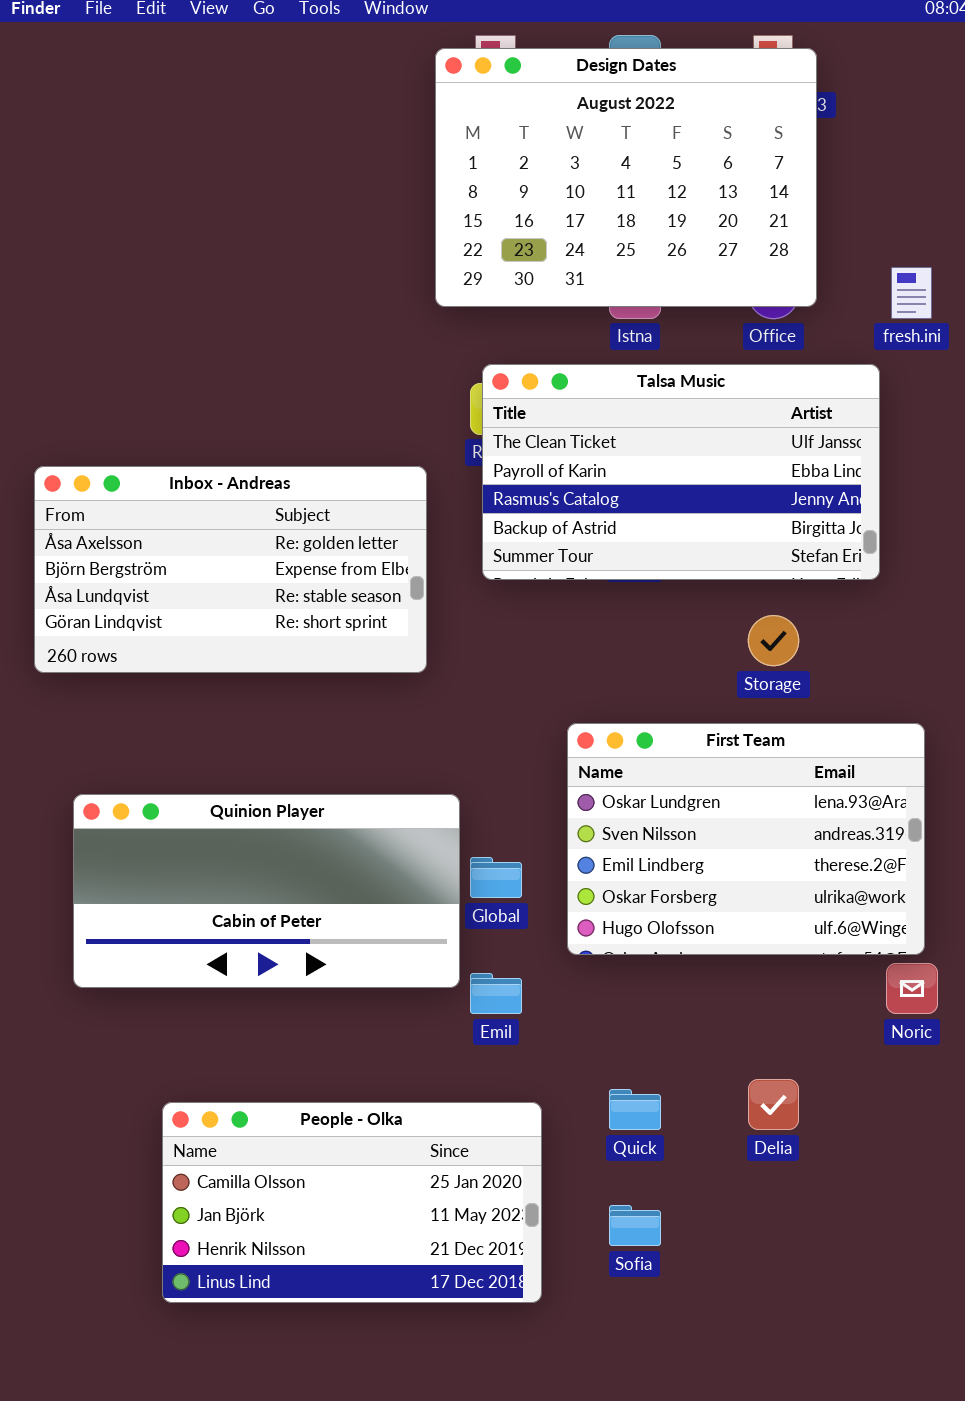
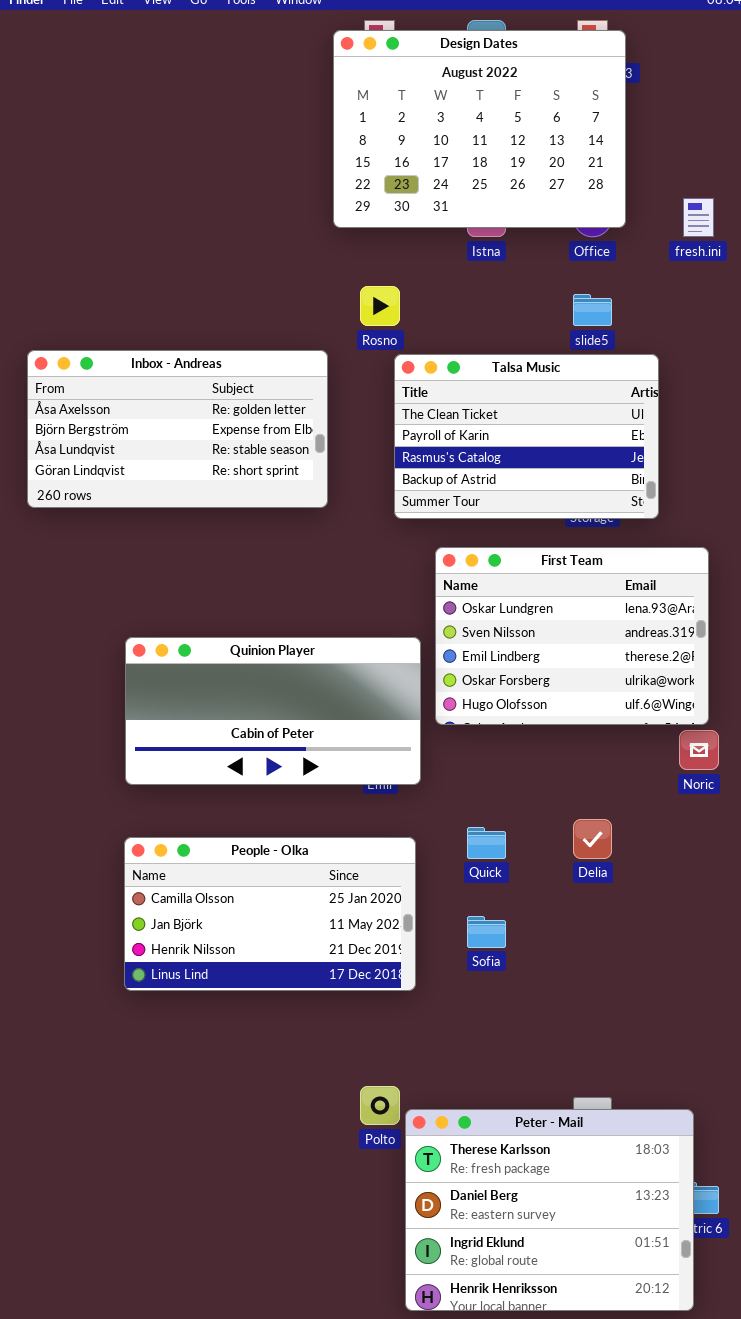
Talsa Music: [482,364,880,580] -> [394,354,659,519], moved, resized
Quinion Player: [73,794,460,988] -> [125,637,421,785], moved

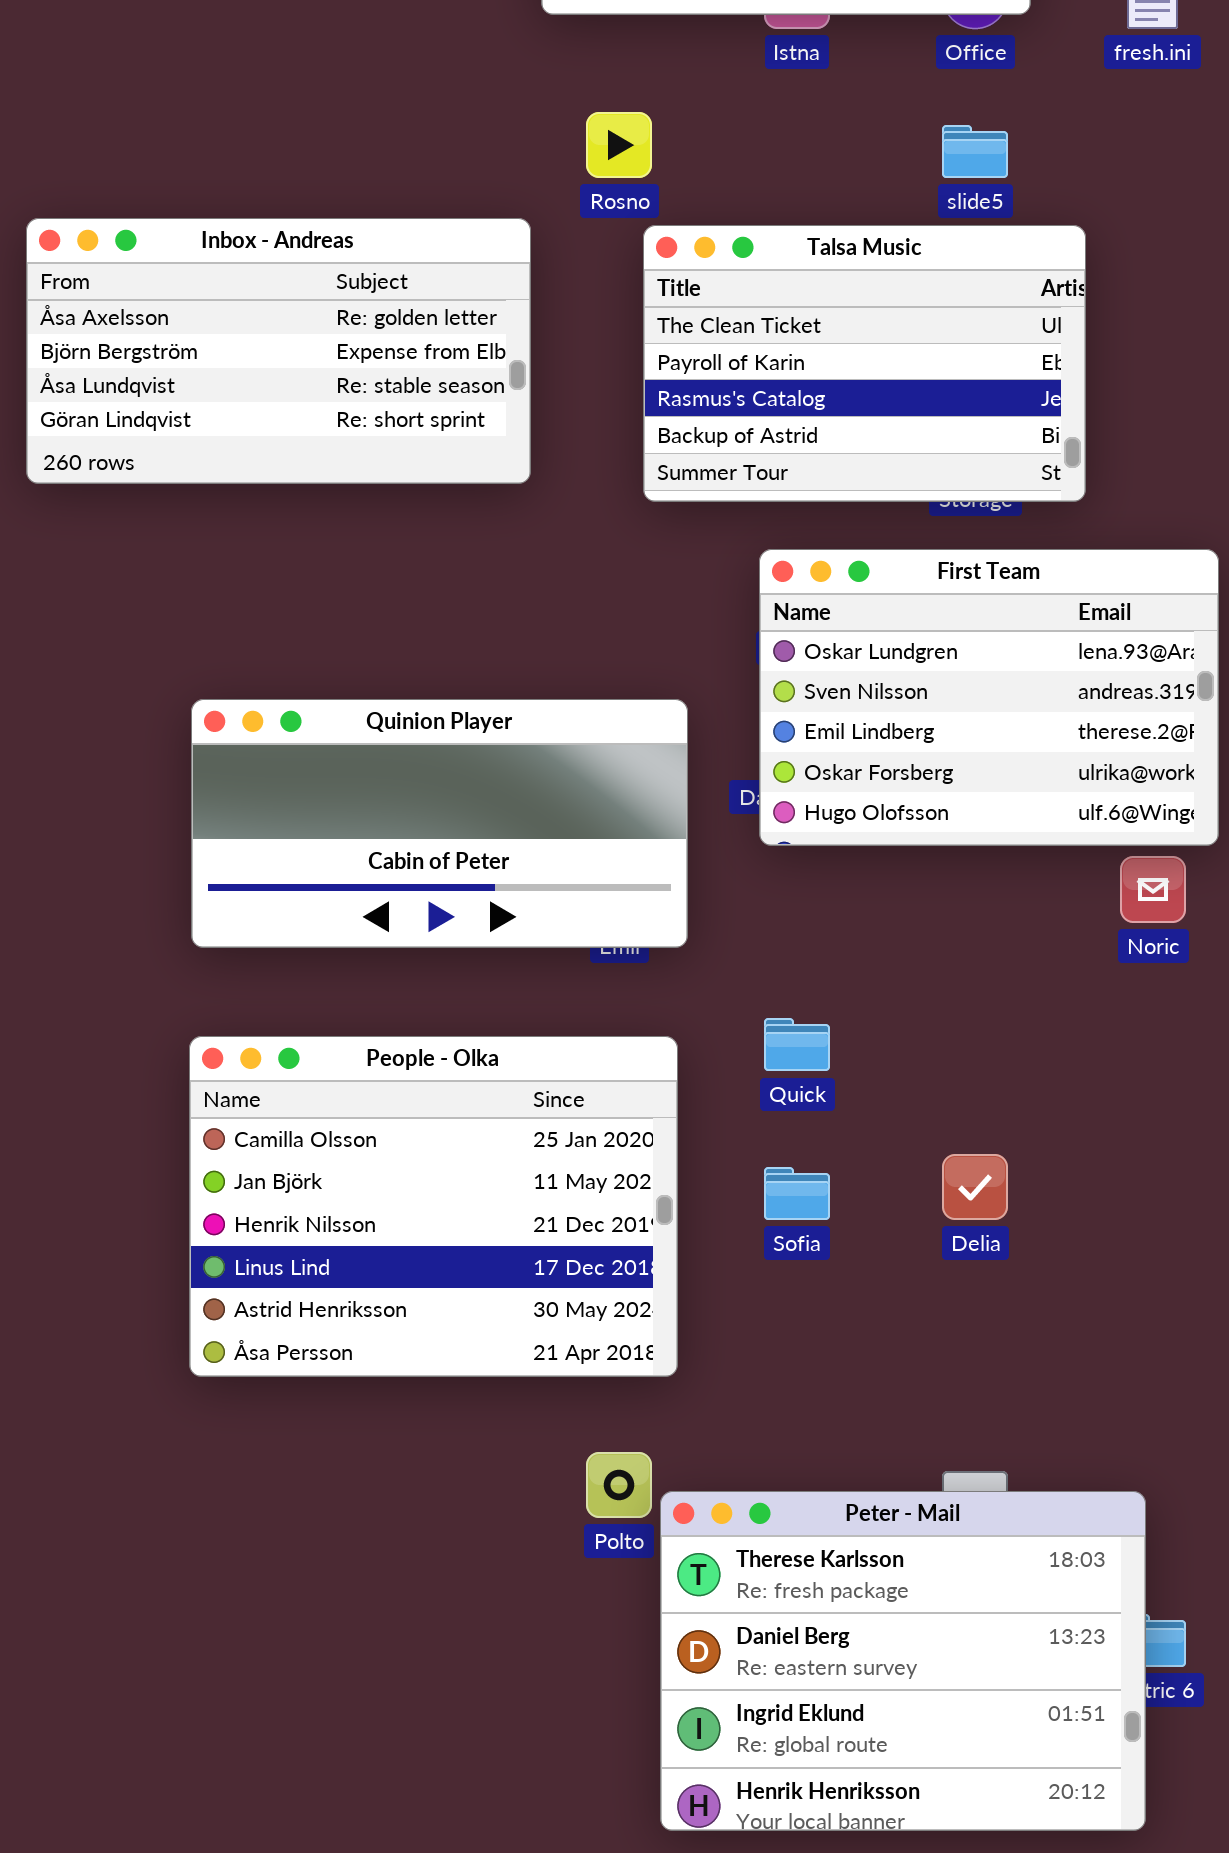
First Team: [435,547,709,725] -> [759,549,1219,846], moved
Delia: [573,819,612,859] -> [942,1154,1008,1220], moved
People - Olka: [124,837,416,991] -> [189,1036,678,1377], resized

